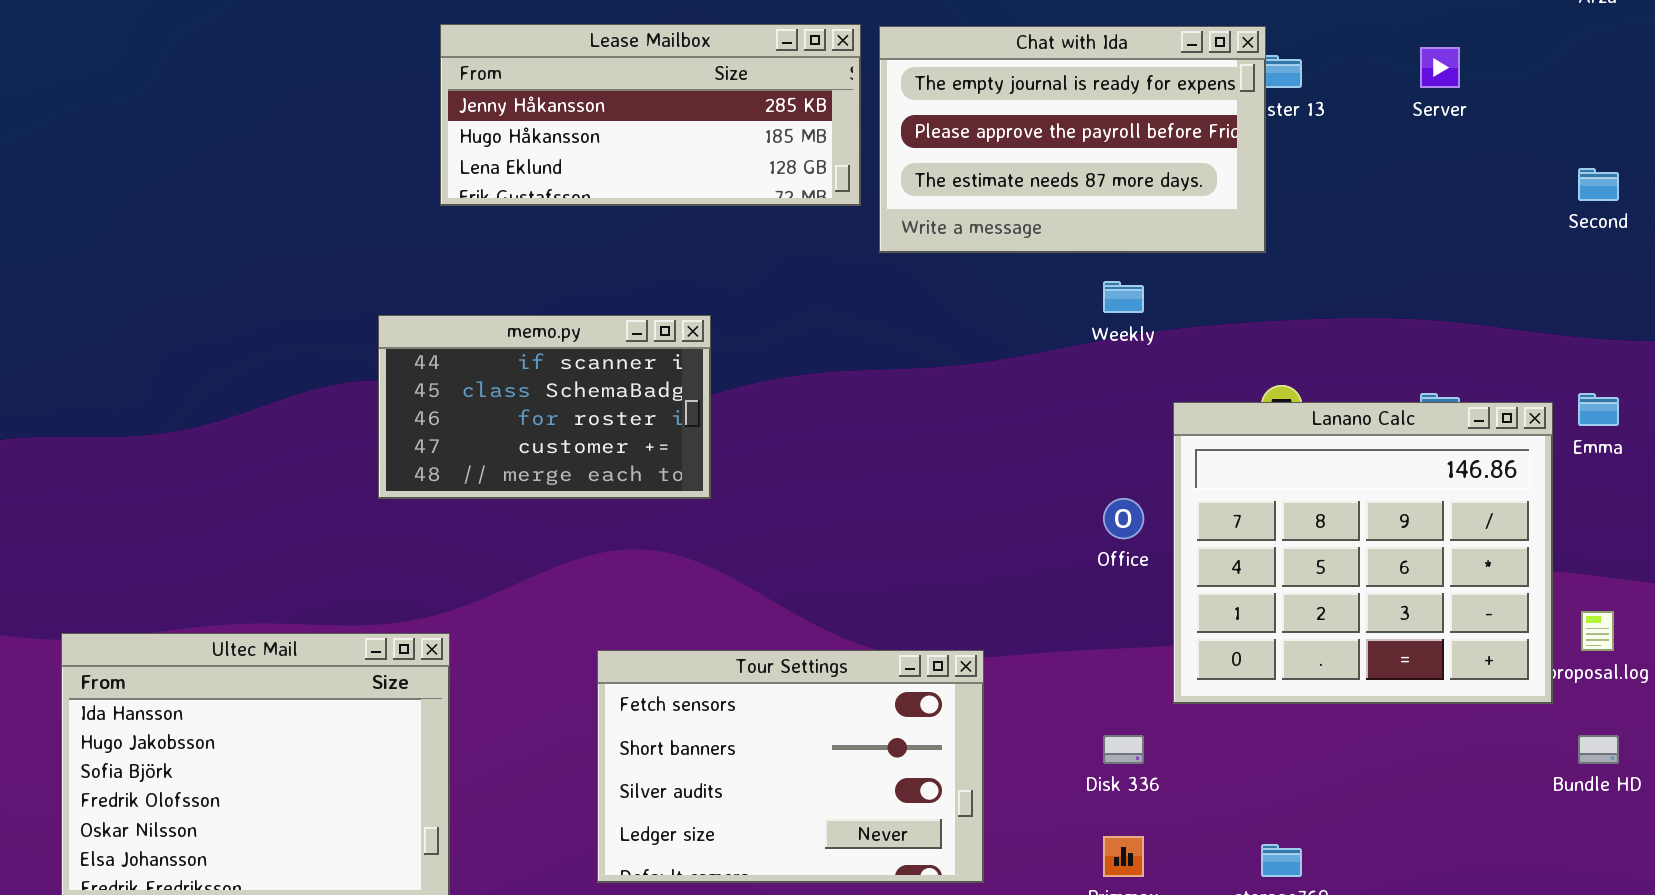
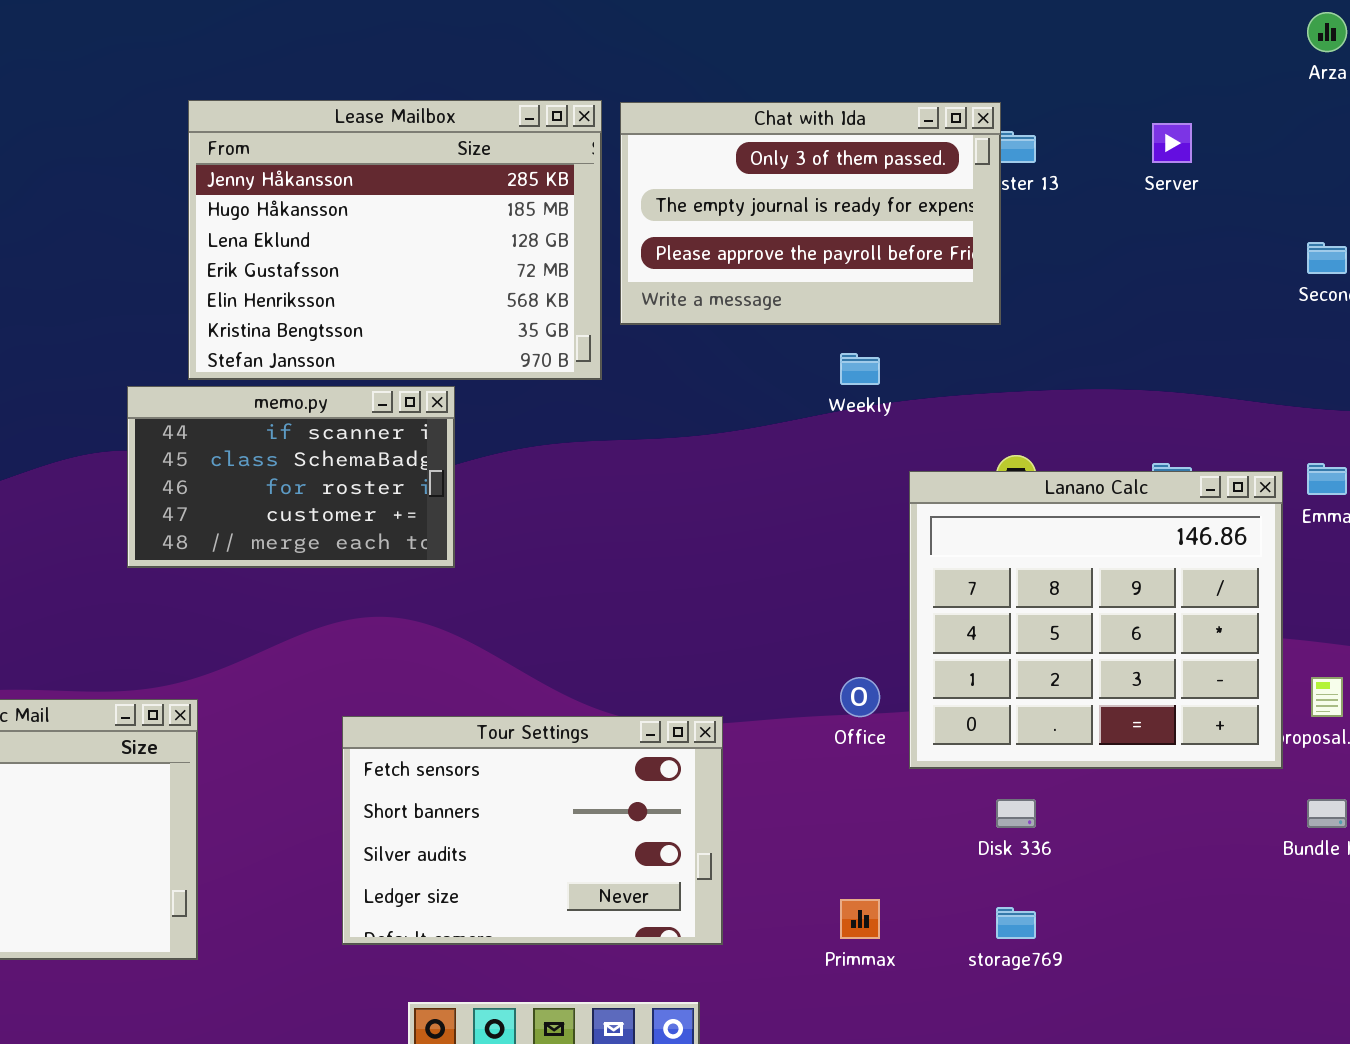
Lease Mailbox: [440,24,861,206] -> [188,100,602,380], resized
Chat with Ida: [879,26,1266,253] -> [620,102,1001,325], scrolled up 1 row
Office: [1103,498,1144,539] -> [840,677,880,717], moved
Disk 336: [1103,735,1144,764] -> [996,799,1036,828], moved

